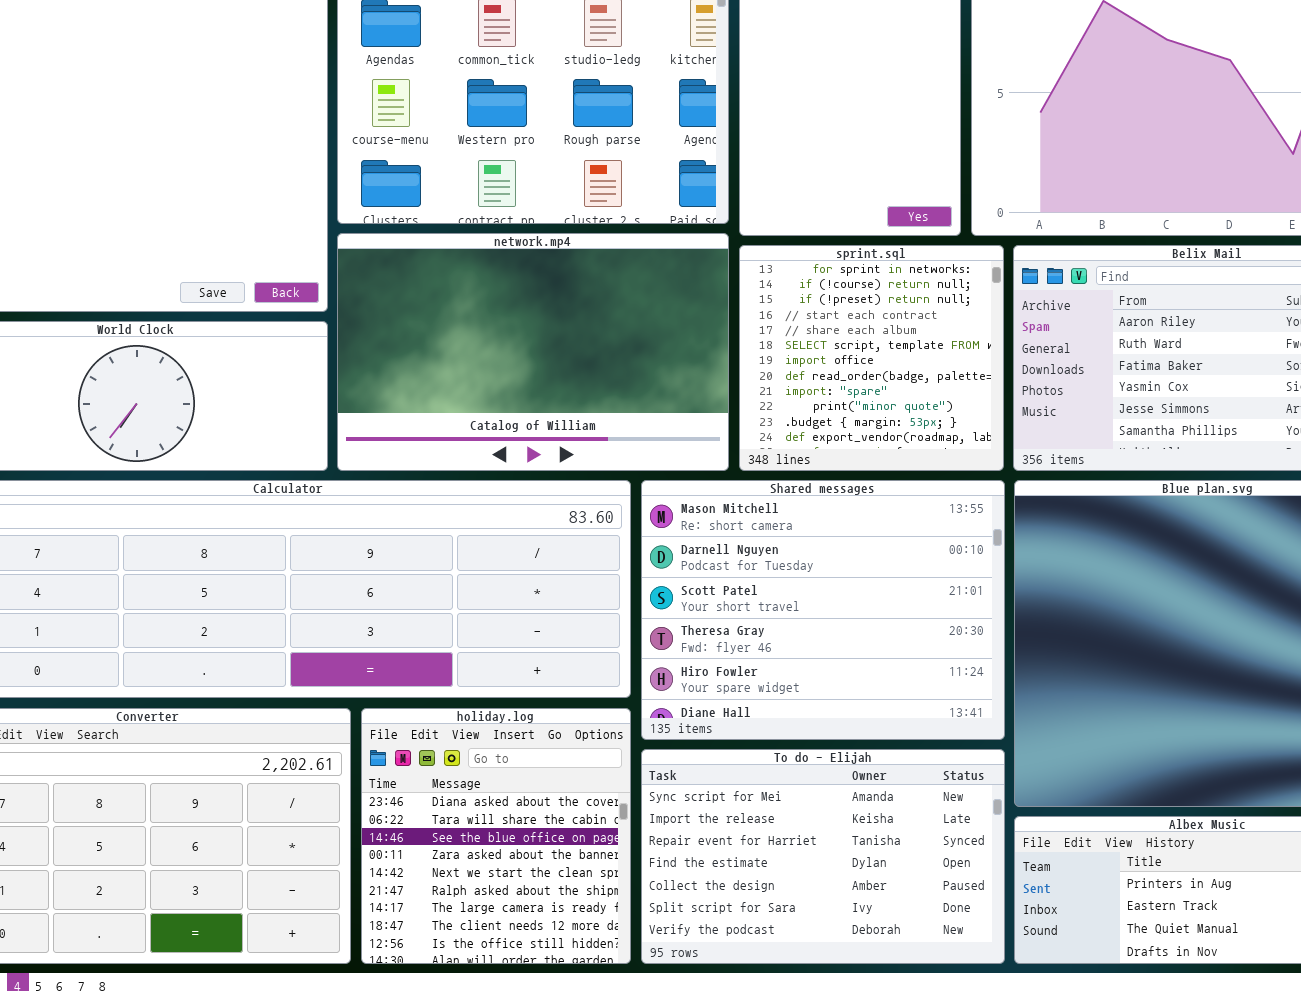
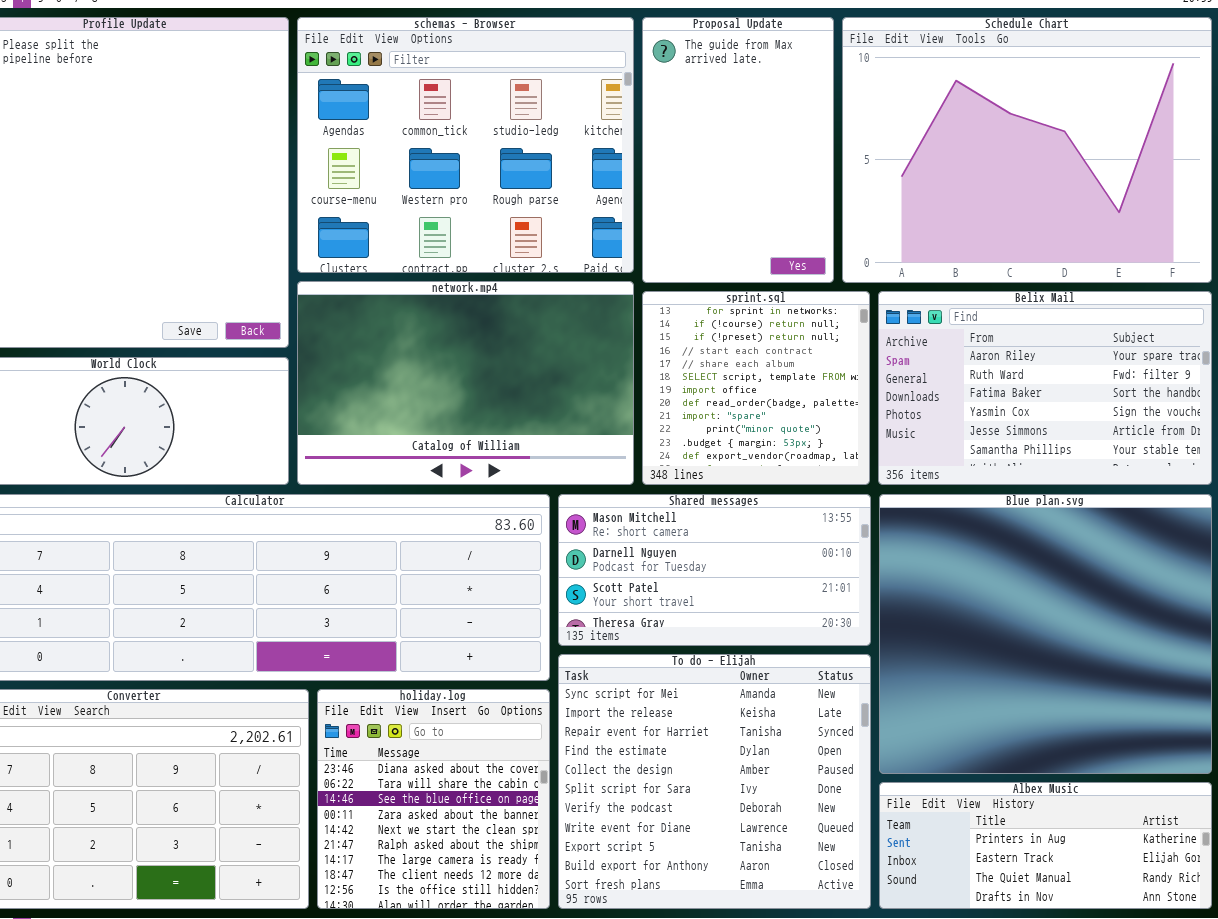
Shared messages: [641,480,1005,740] -> [558,494,871,646], resized
To do - Elijah: [641,749,1005,964] -> [558,654,871,909], resized

